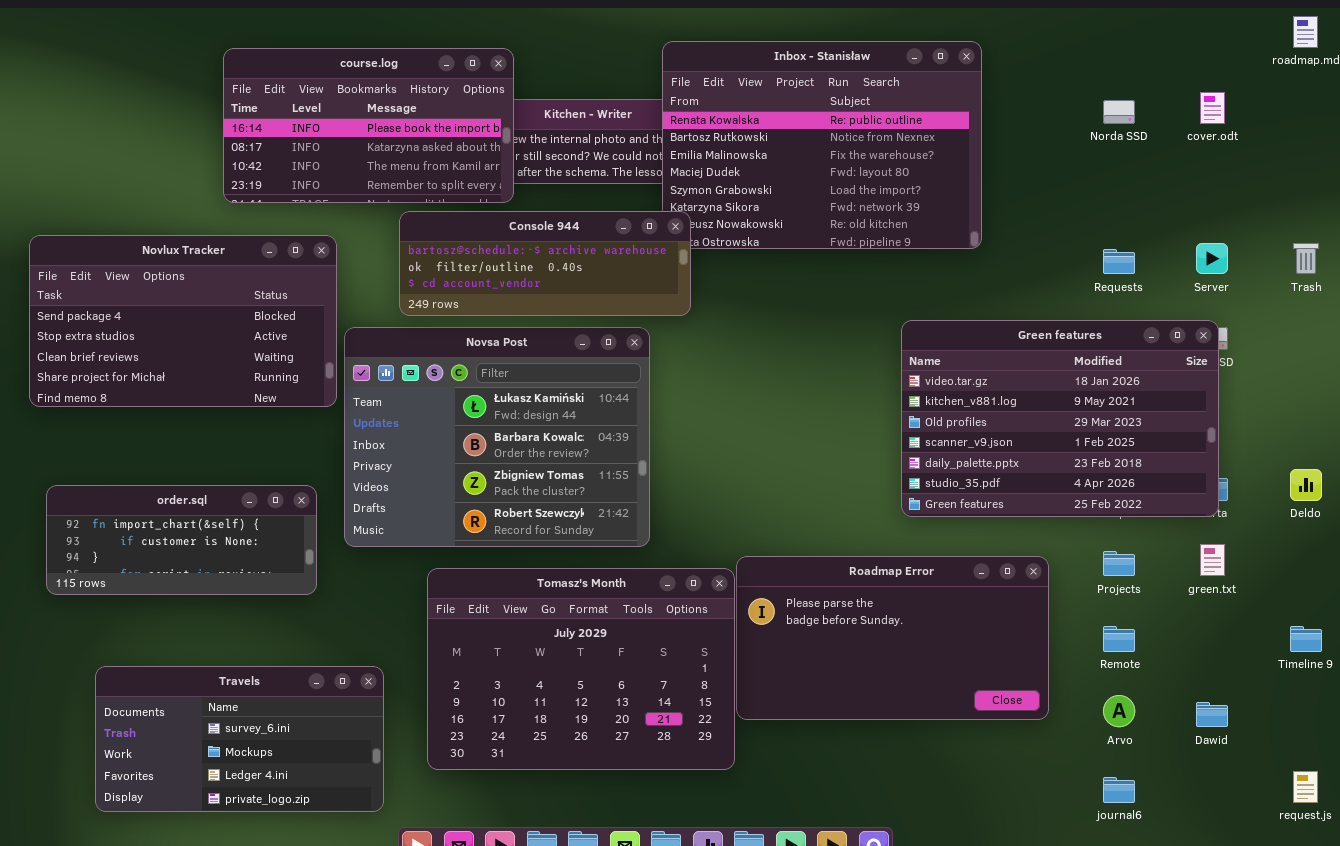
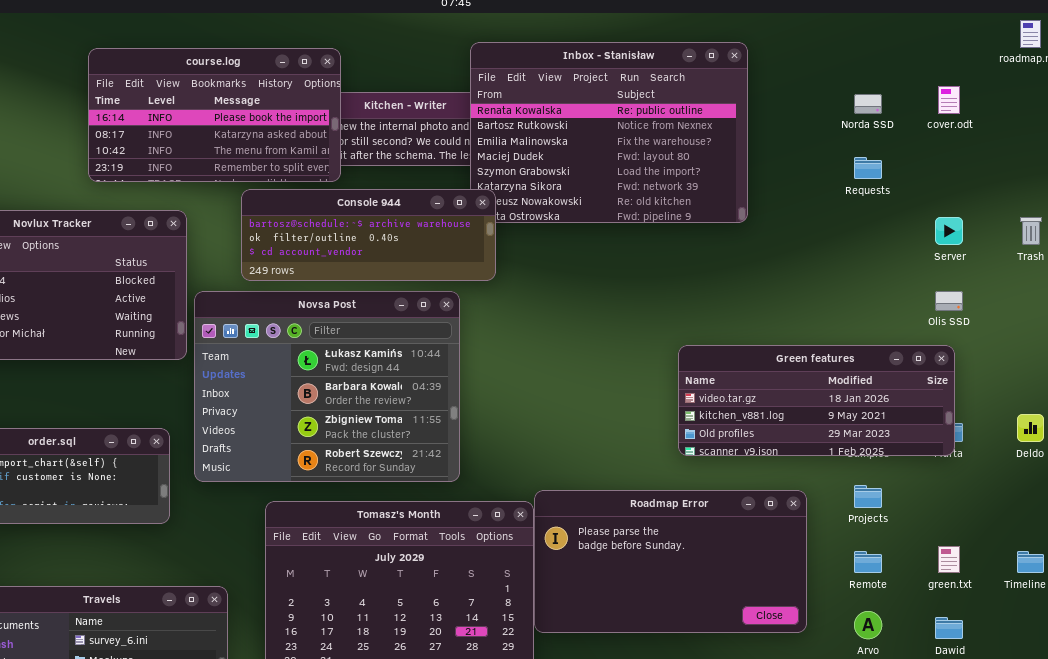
Requests: [1103,249,1135,274] -> [854,157,882,179], moved
Green features: [901,320,1219,517] -> [678,345,955,456], resized
green.txt: [1200,544,1225,576] -> [938,546,960,573], moved

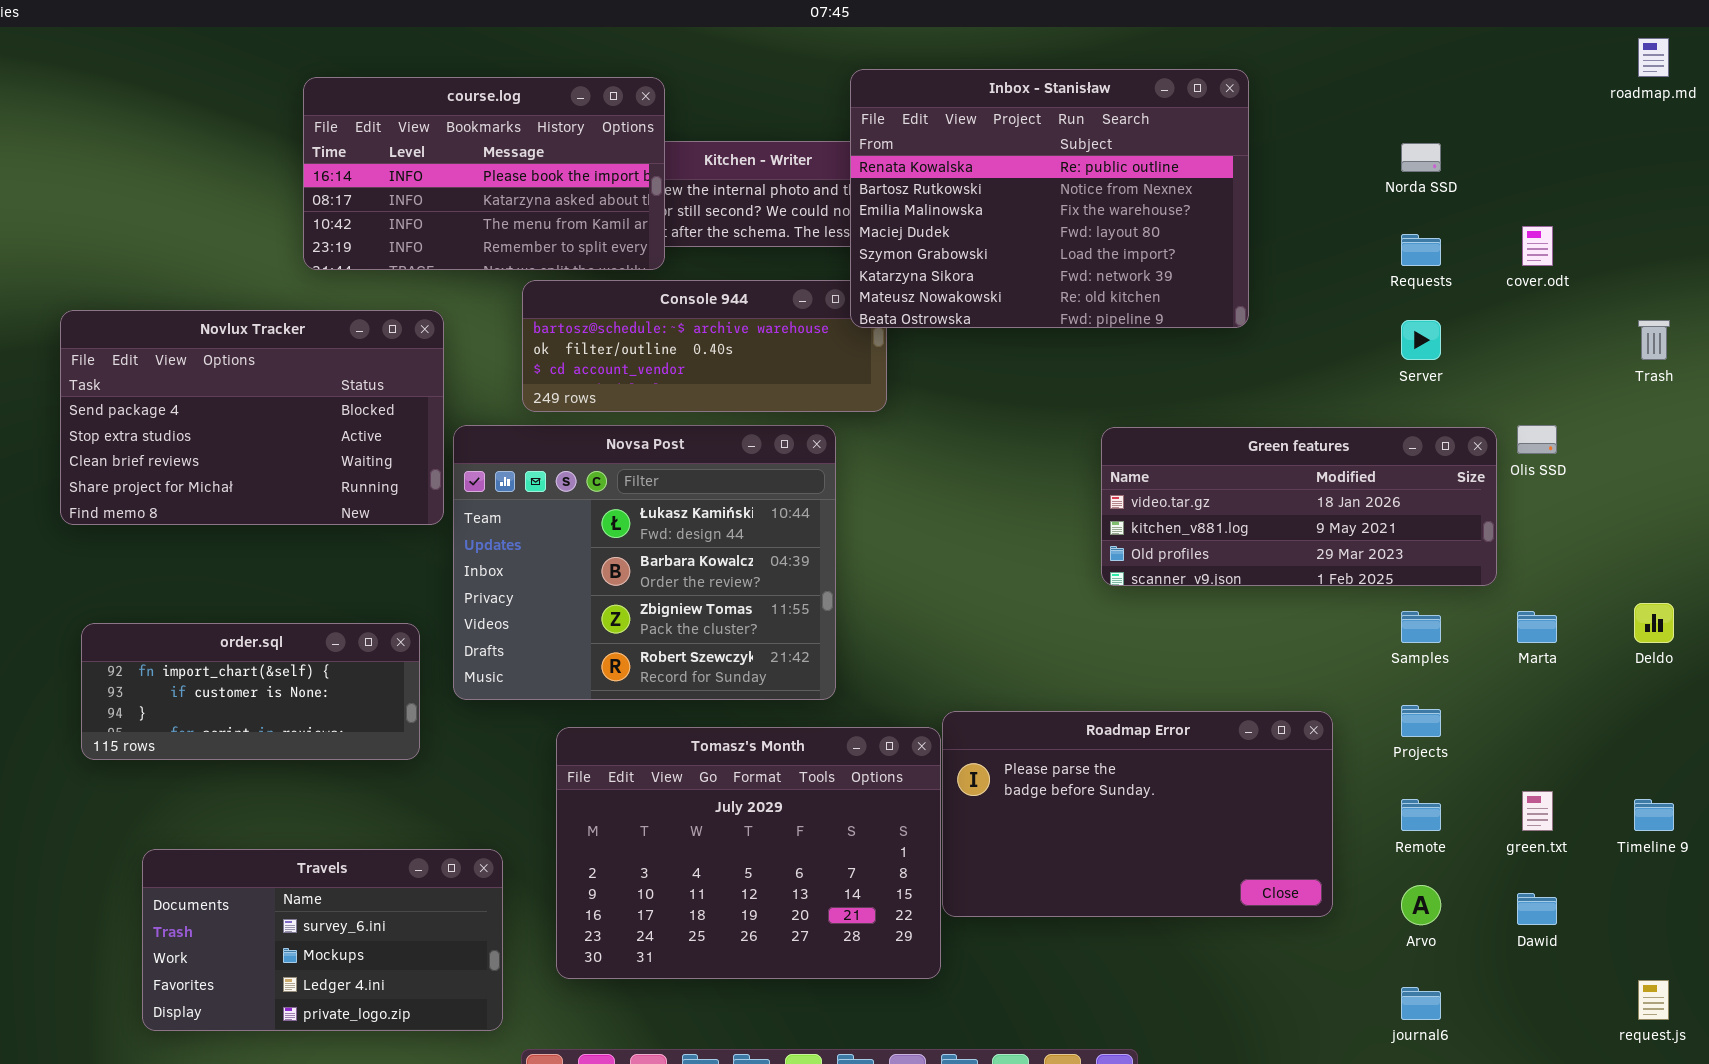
Inbox - Stanisław: [470,42,748,223] -> [850,69,1249,328], raised
cover.odt: [938,86,960,114] -> [1522,226,1553,266], moved
Server: [935,217,963,245] -> [1401,320,1441,360], moved
Green features: [678,345,955,456] -> [1101,427,1497,586], moved

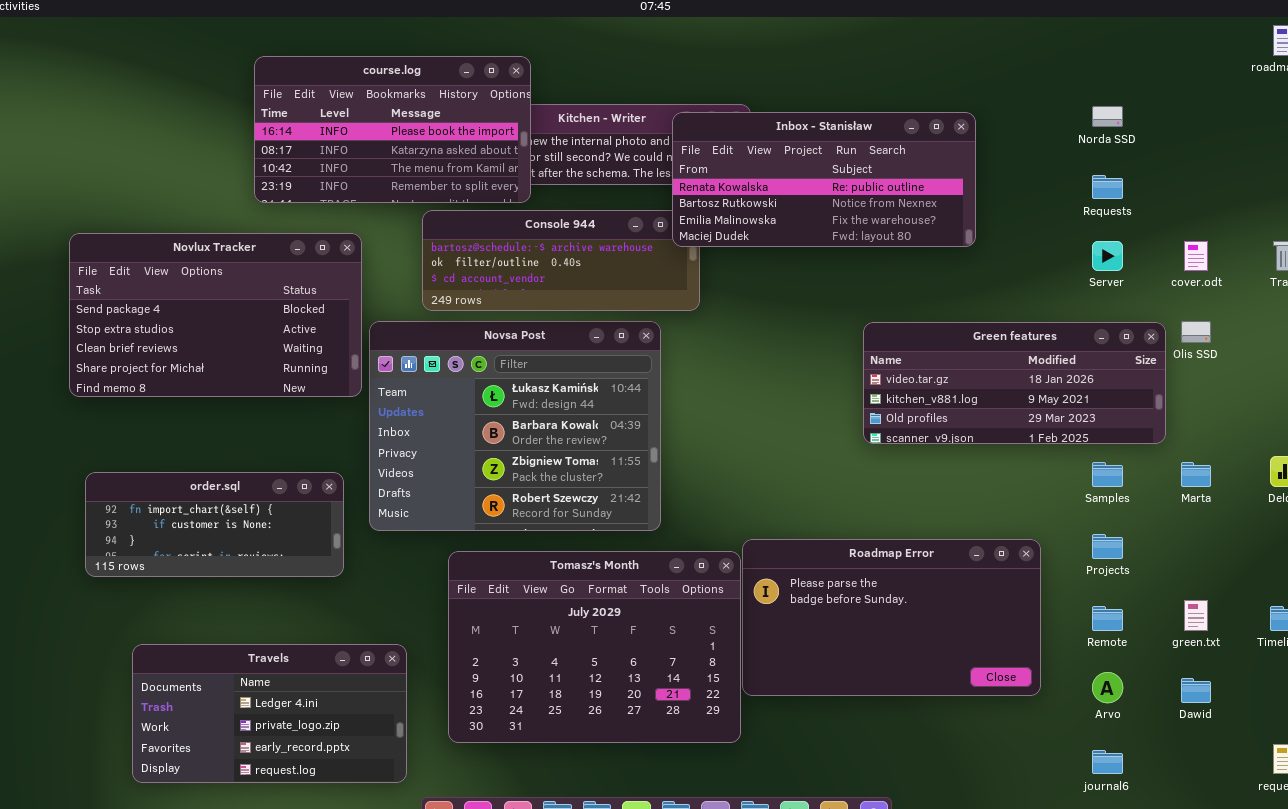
Inbox - Stanisław: [850,69,1249,328] -> [672,112,976,247], resized
cover.odt: [1522,226,1553,266] -> [1184,241,1208,271], moved
Travels: [142,849,503,1031] -> [132,644,407,783], scrolled down 2 rows

